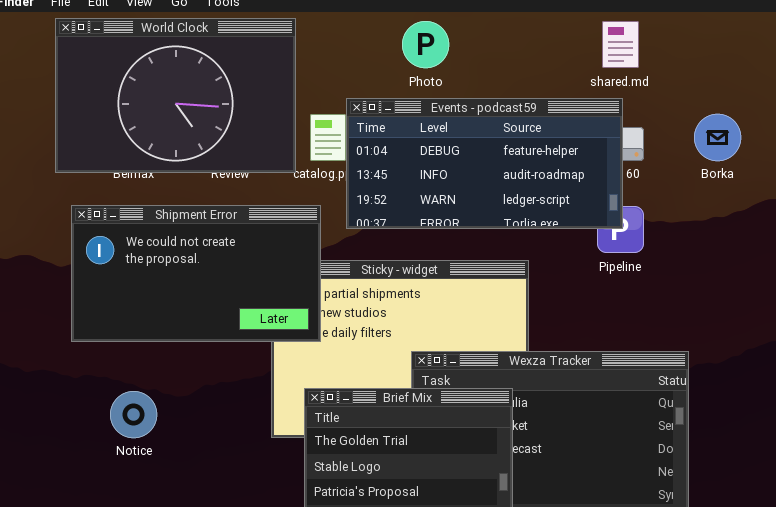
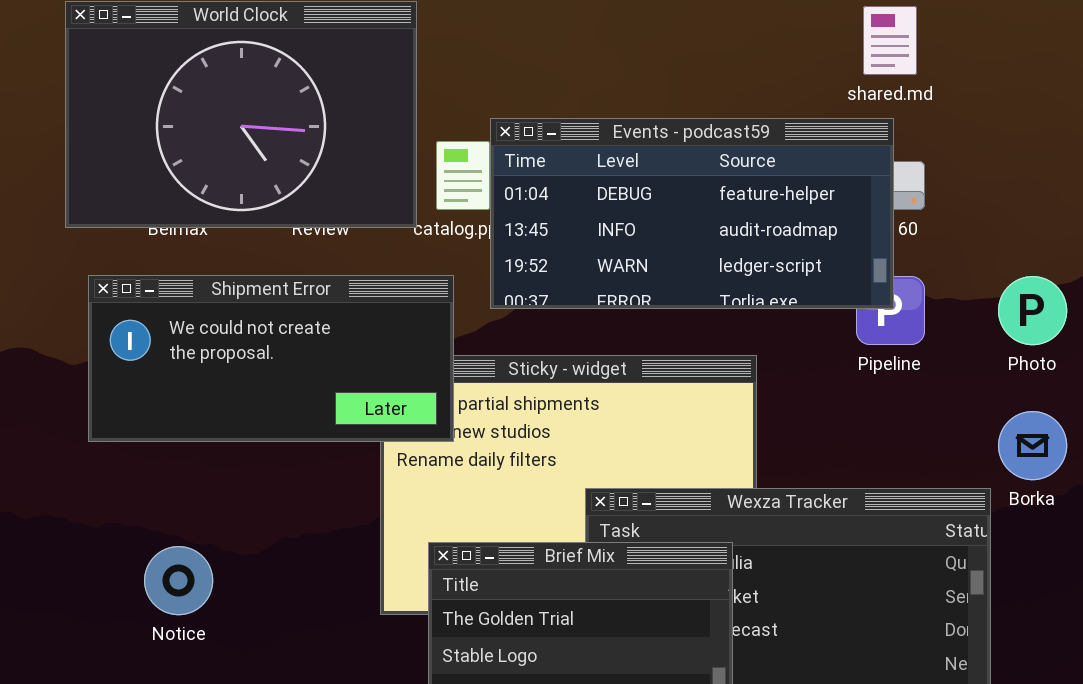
Photo: [402,21,449,68] -> [998,276,1067,345], moved
Borka: [694,114,741,161] -> [998,411,1067,480], moved
Shipment Error: [71,205,321,342] -> [88,275,454,442], resized

